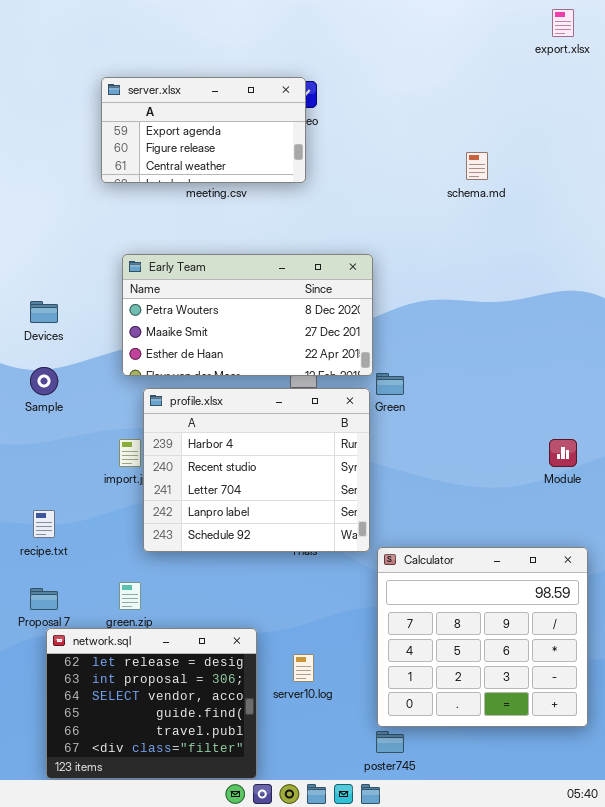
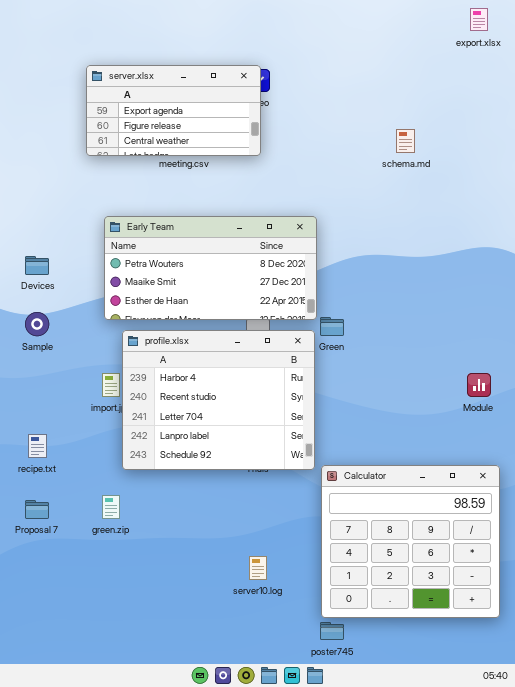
network.sql: [46,628,257,779] -> none, closed

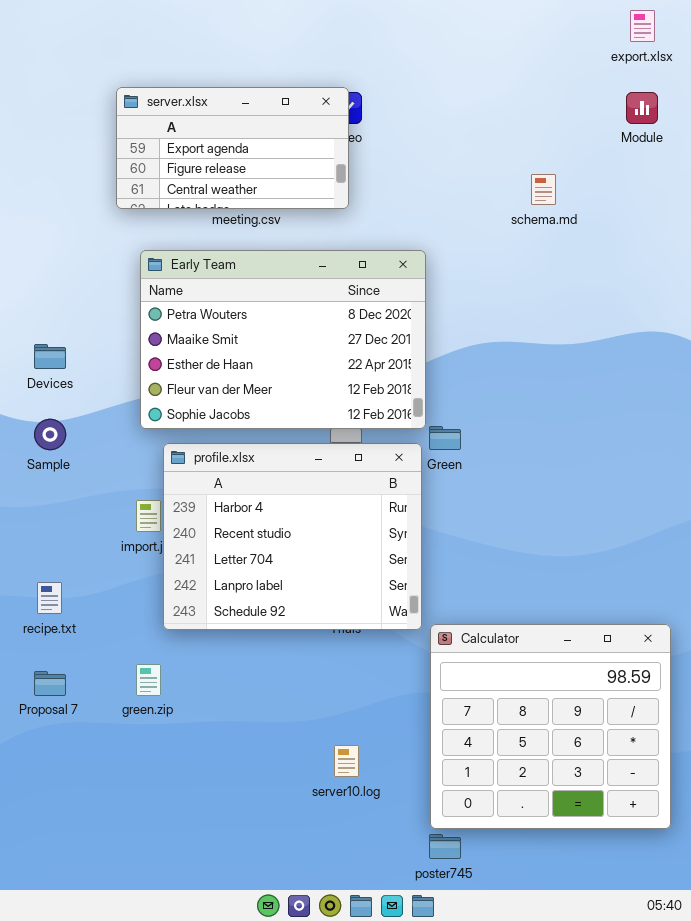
Early Team: [104,216,317,320] -> [140,250,426,429], resized
Module: [467,373,491,397] -> [626,92,658,124], moved

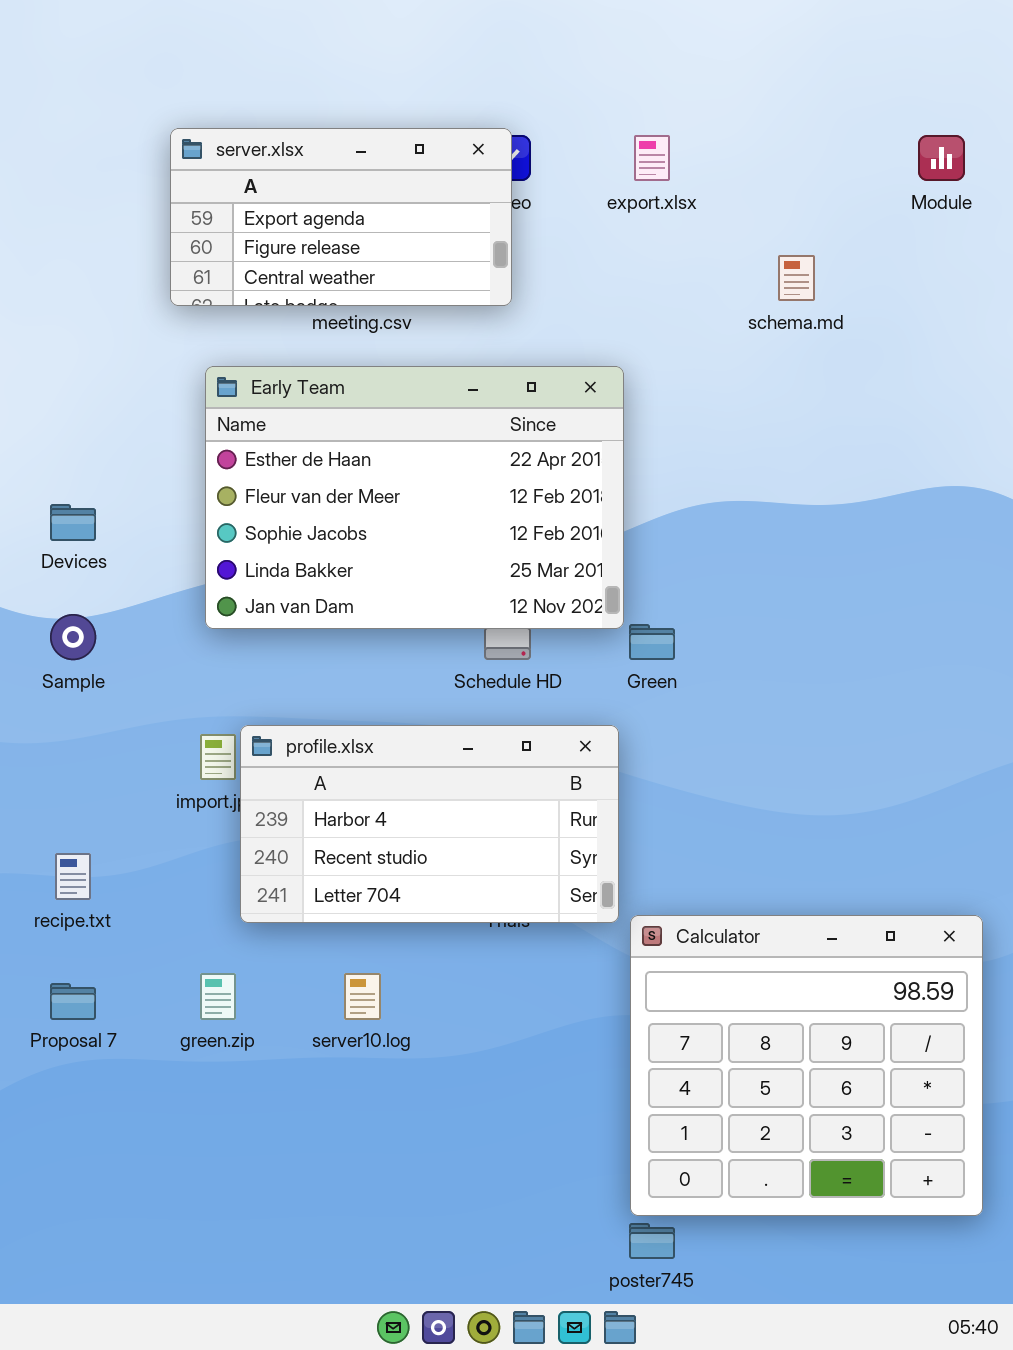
export.xlsx: [630,10,655,42] -> [634,135,670,181], moved
Early Team: [140,250,426,429] -> [205,366,624,629], scrolled down 2 rows
profile.xlsx: [163,443,422,630] -> [240,725,619,923], resized
server10.log: [334,745,359,777] -> [344,973,381,1020], moved

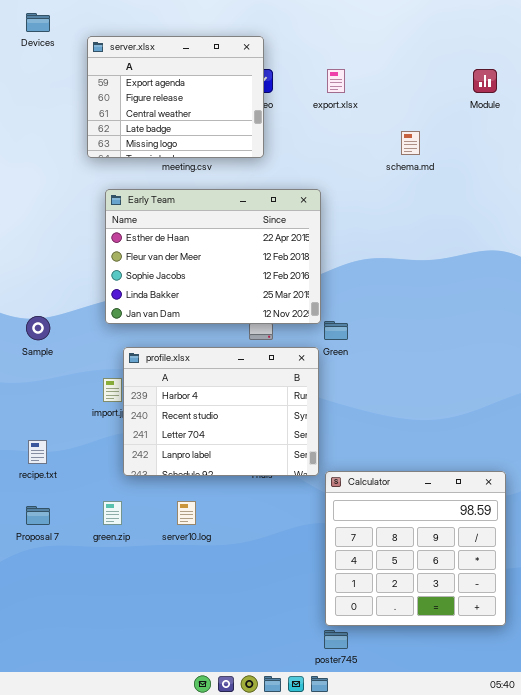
server.xlsx: [170,128,512,306] -> [87,36,264,158], resized
Devices: [50,504,96,541] -> [26,13,50,32], moved
profile.xlsx: [240,725,619,923] -> [123,347,319,476], resized

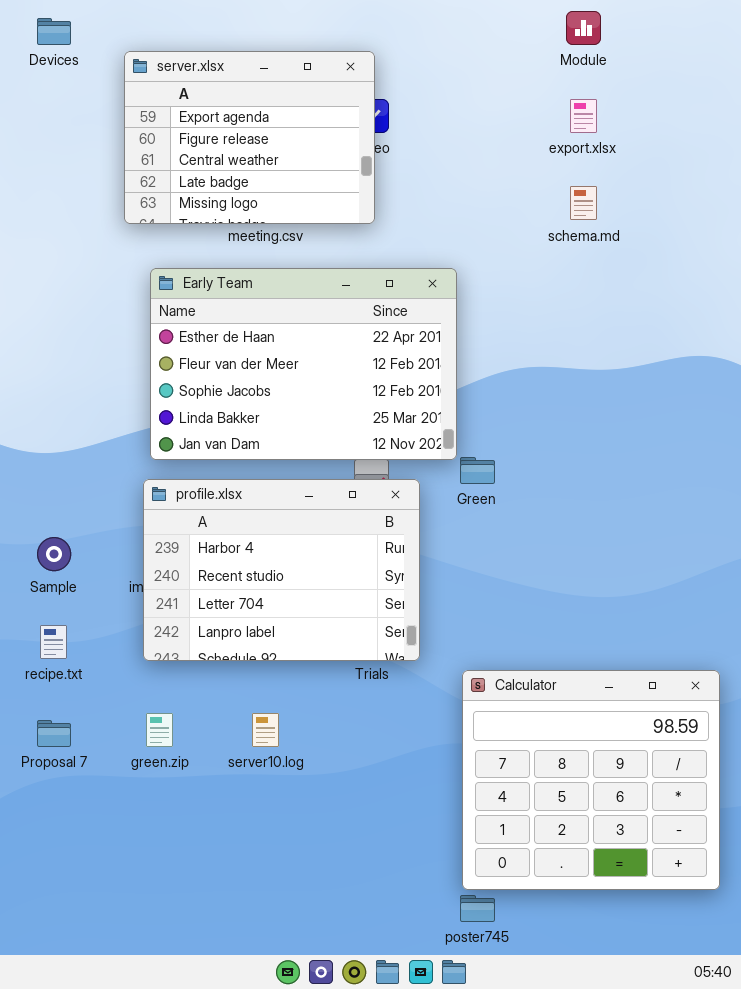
export.xlsx: [327,69,345,93] -> [570,99,597,133], moved
Module: [473,69,497,93] -> [566,11,601,45], moved
Sample: [26,316,50,340] -> [37,537,71,571], moved
profile.xlsx: [123,347,319,476] -> [143,479,420,661], moved

